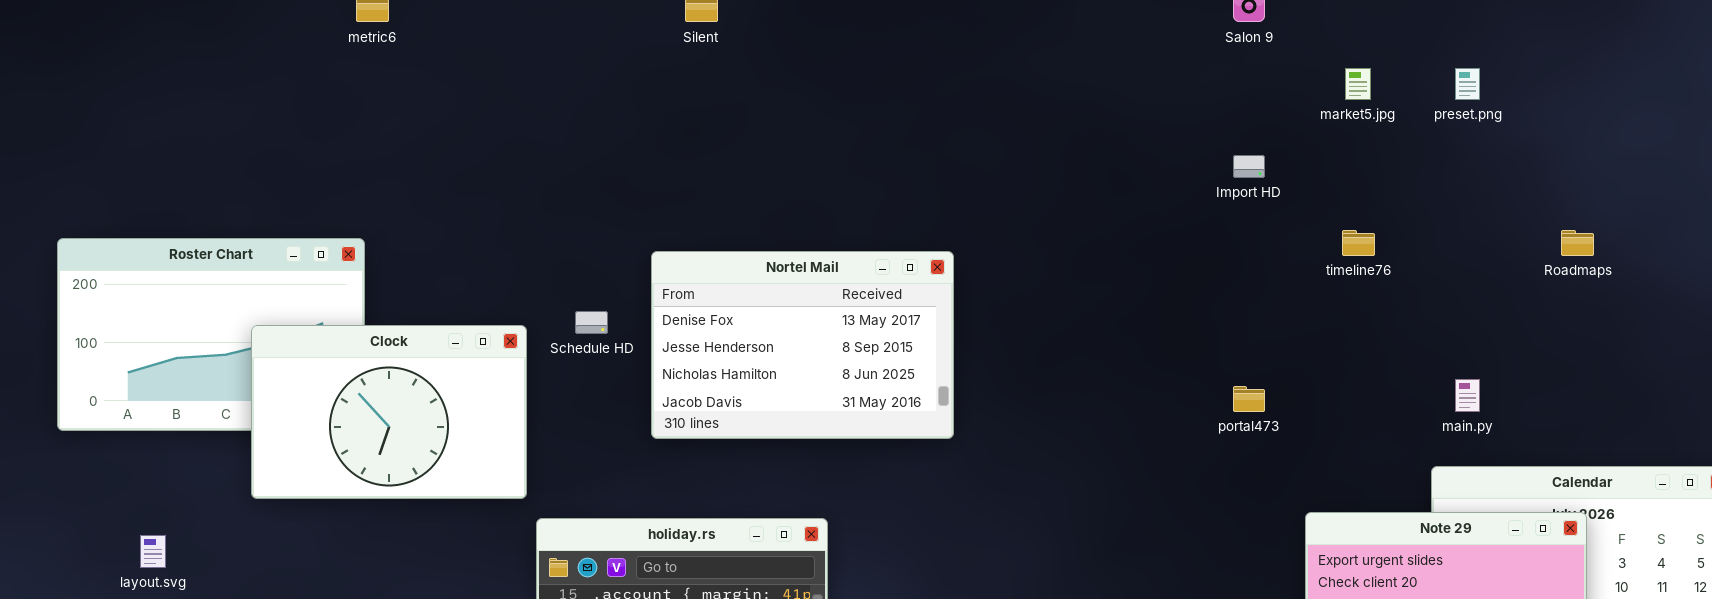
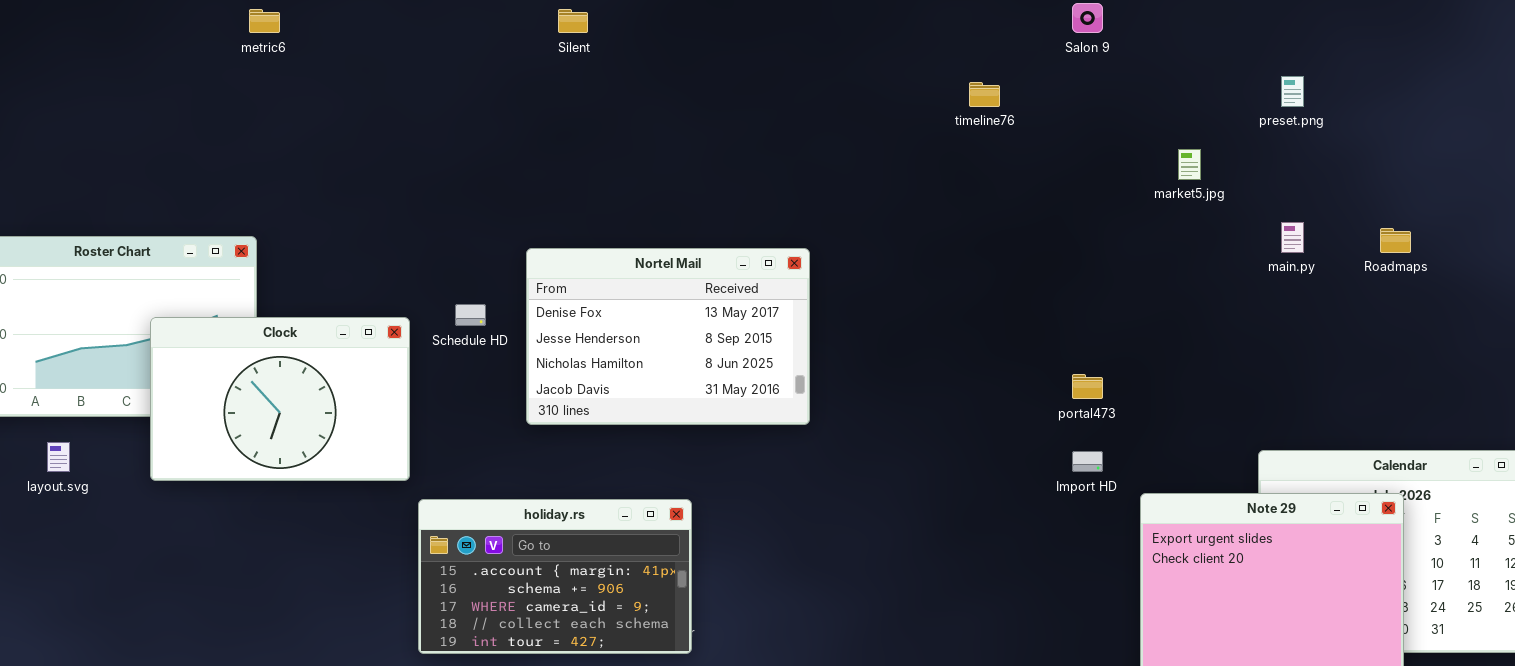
market5.jpg: [1345,68,1371,100] -> [1178,149,1201,180], moved
Import HD: [1233,155,1265,178] -> [1072,451,1103,472], moved
timeline76: [1342,230,1375,256] -> [969,82,1000,107], moved
main.py: [1455,379,1480,412] -> [1281,222,1304,253], moved
layout.svg: [140,535,166,568] -> [47,442,70,472], moved

